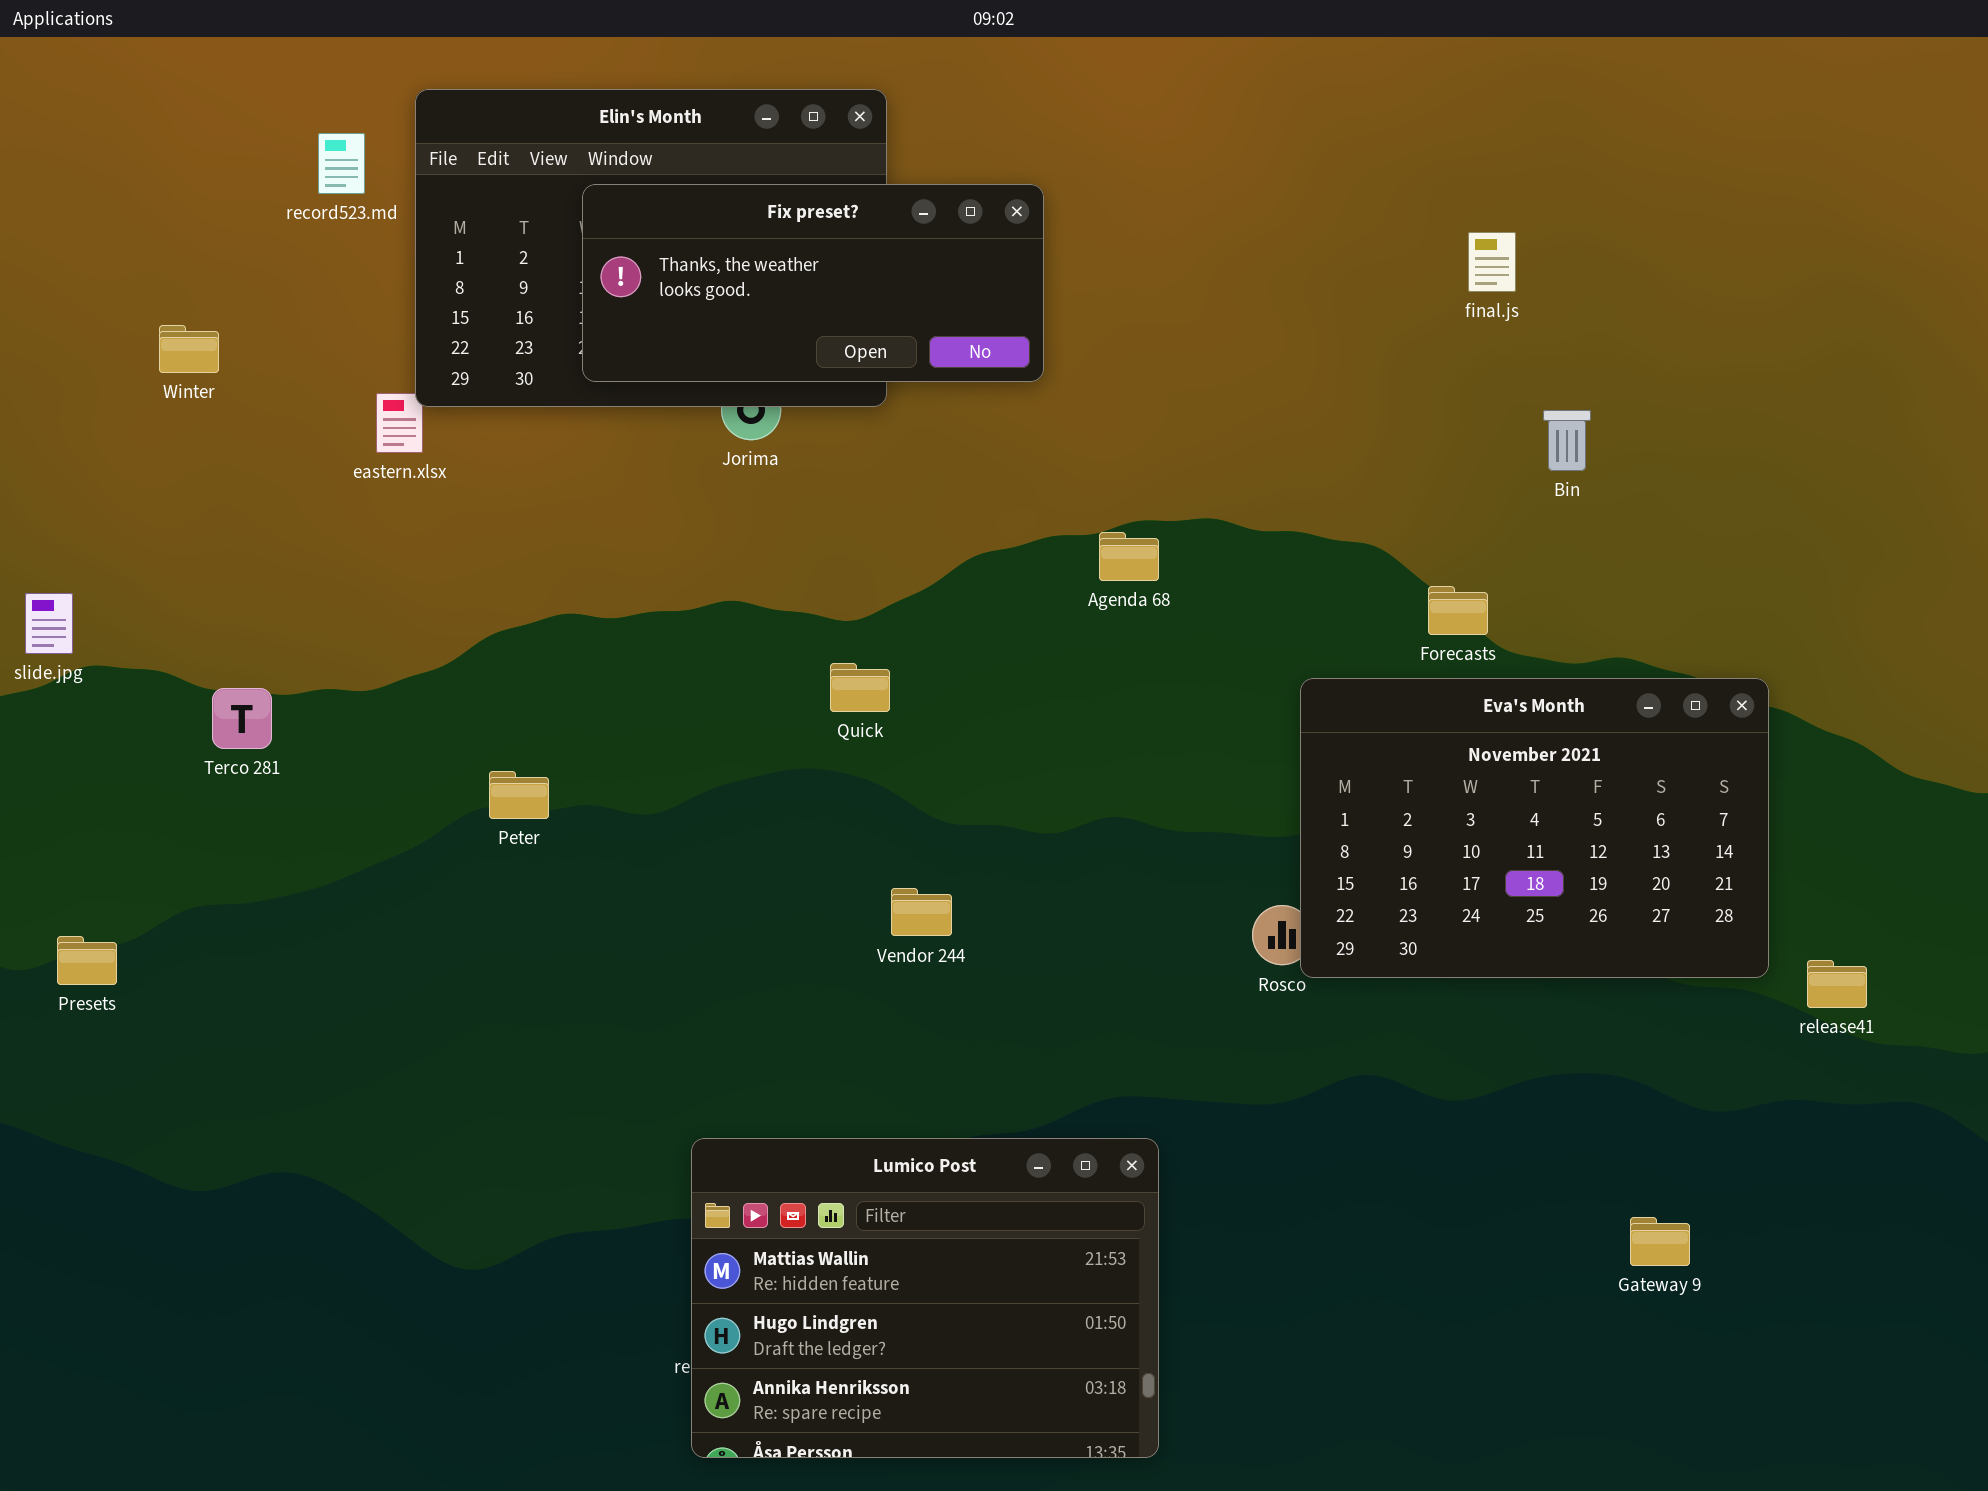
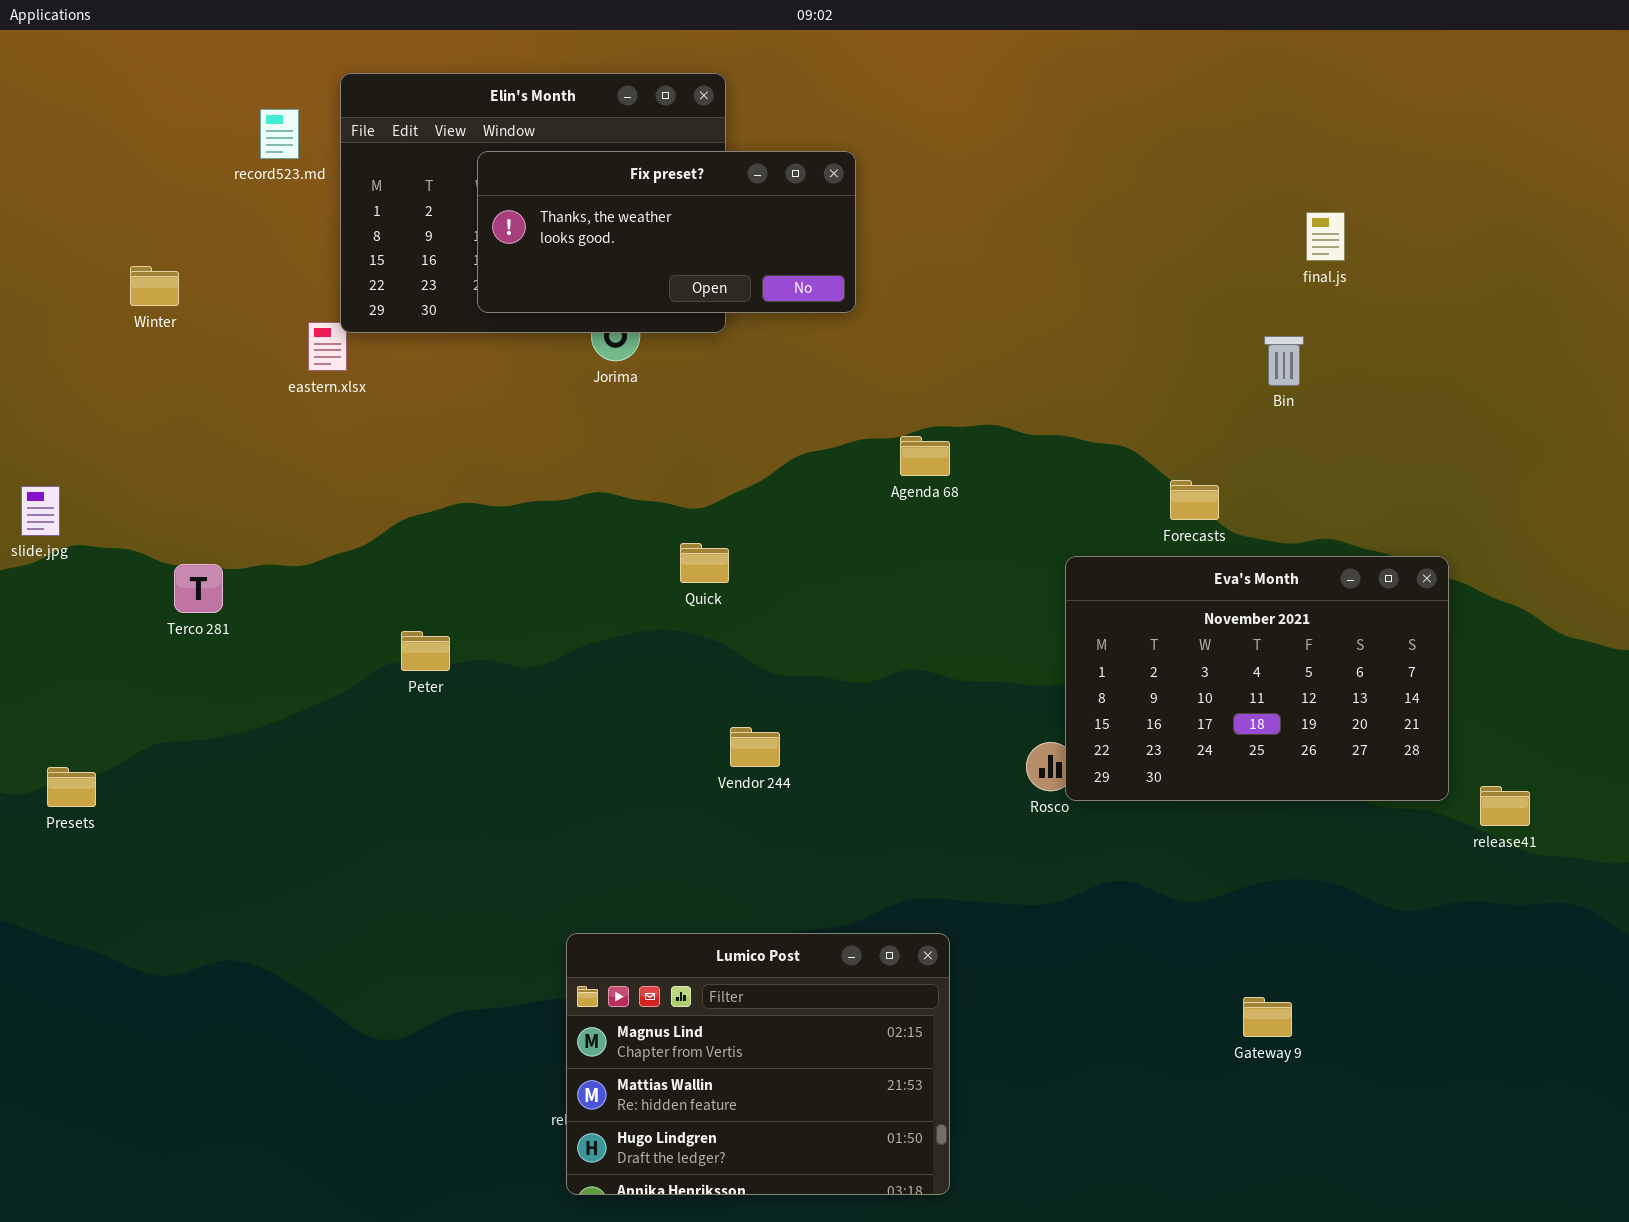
final.js: [1468,232,1516,292] -> [1306,212,1345,261], moved
Lumico Post: [691,1138,1159,1458] -> [566,933,950,1195], scrolled up 1 row
Gateway 9: [1630,1217,1690,1266] -> [1243,997,1292,1037], moved

